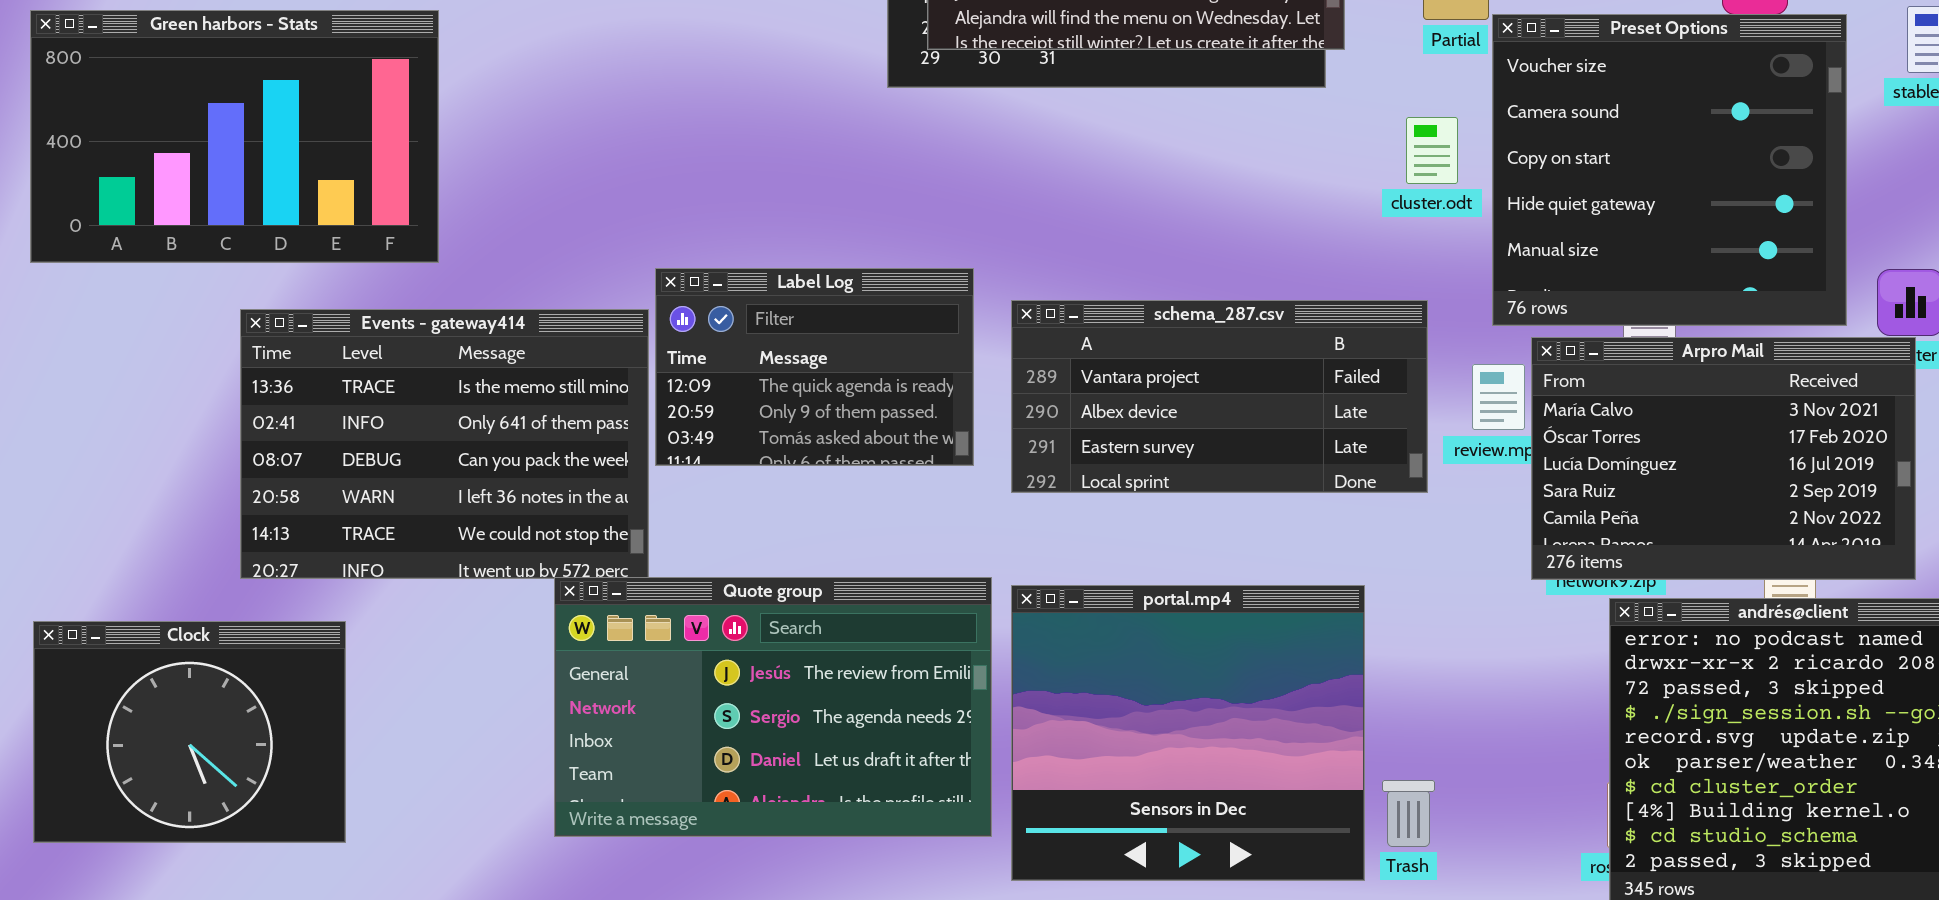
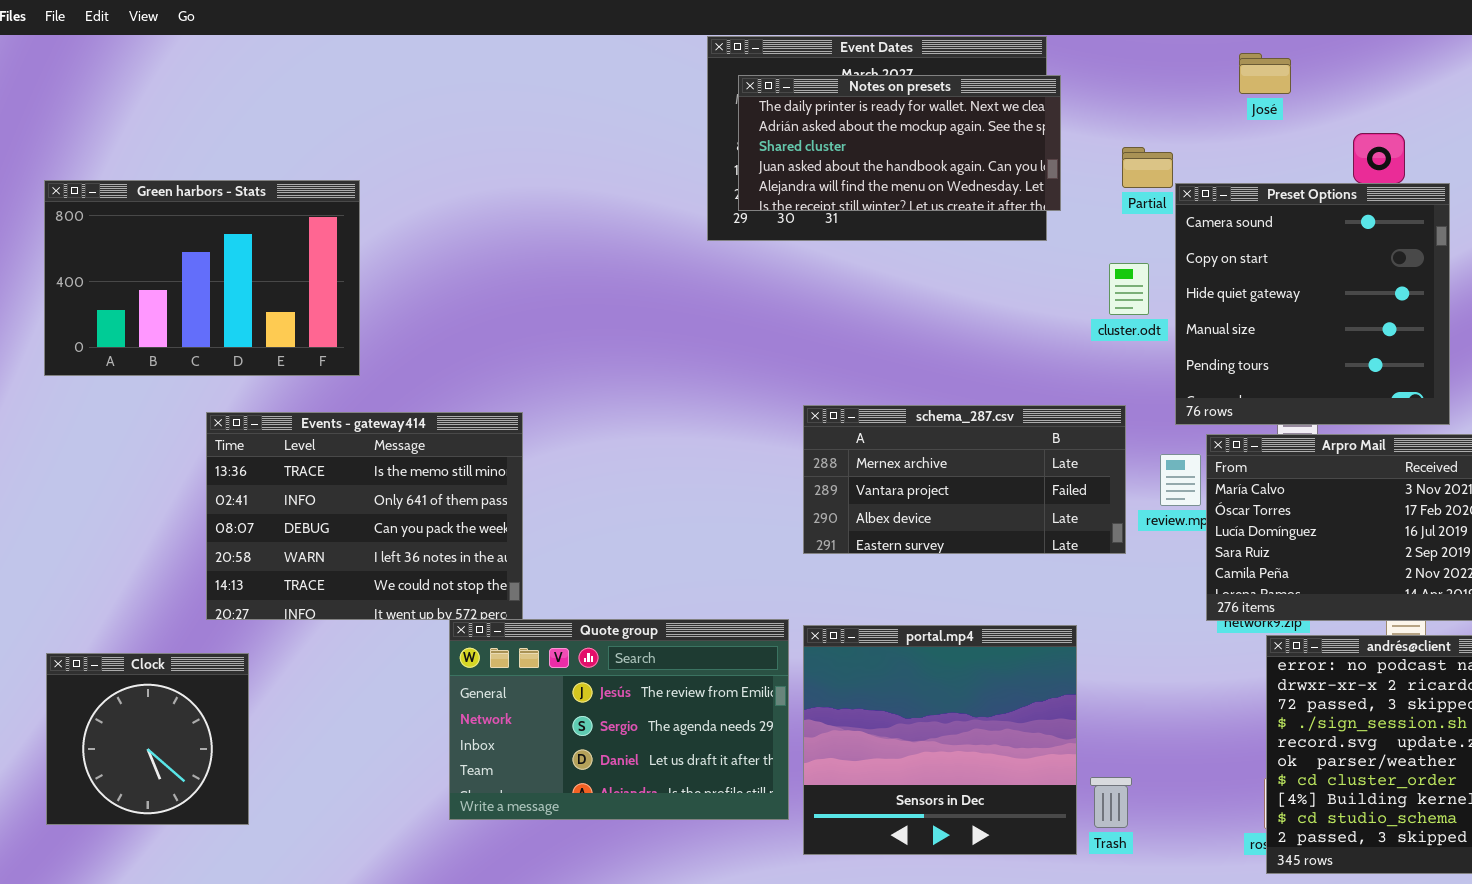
Preset Options: [1492,14,1847,326] -> [1175,183,1450,425], scrolled down 1 row
Label Log: [655,268,974,466] -> none, closed
schema_287.csv: [1011,300,1428,493] -> [803,405,1126,554], scrolled up 1 row
Clock: [33,621,346,843] -> [46,653,249,825], resized

